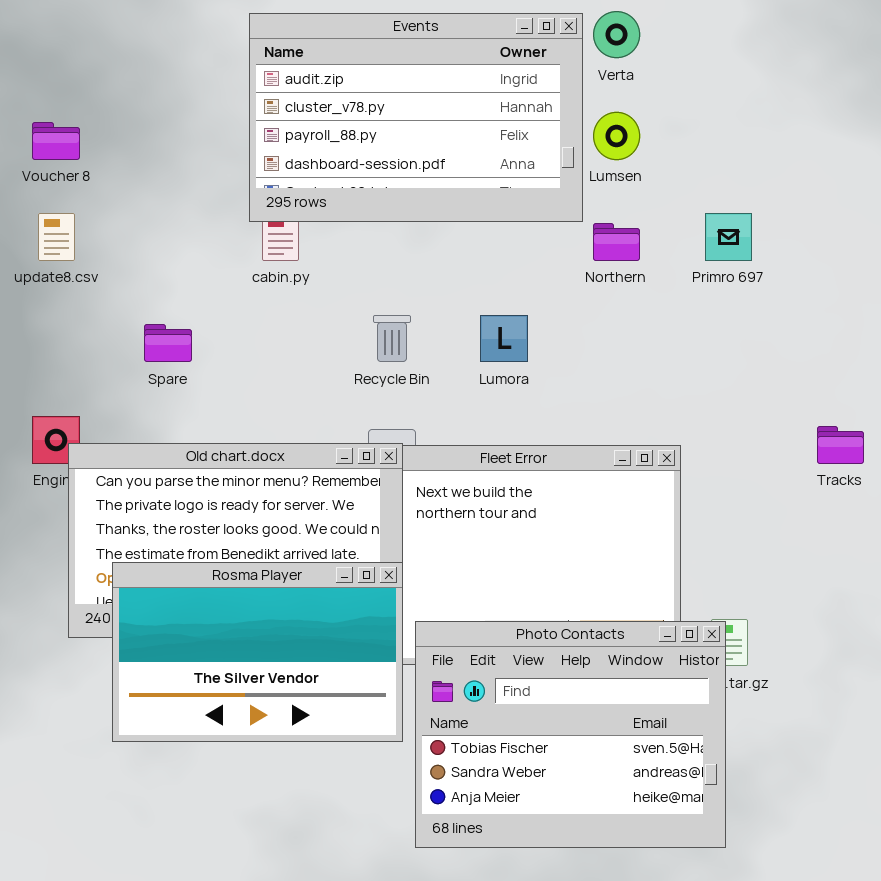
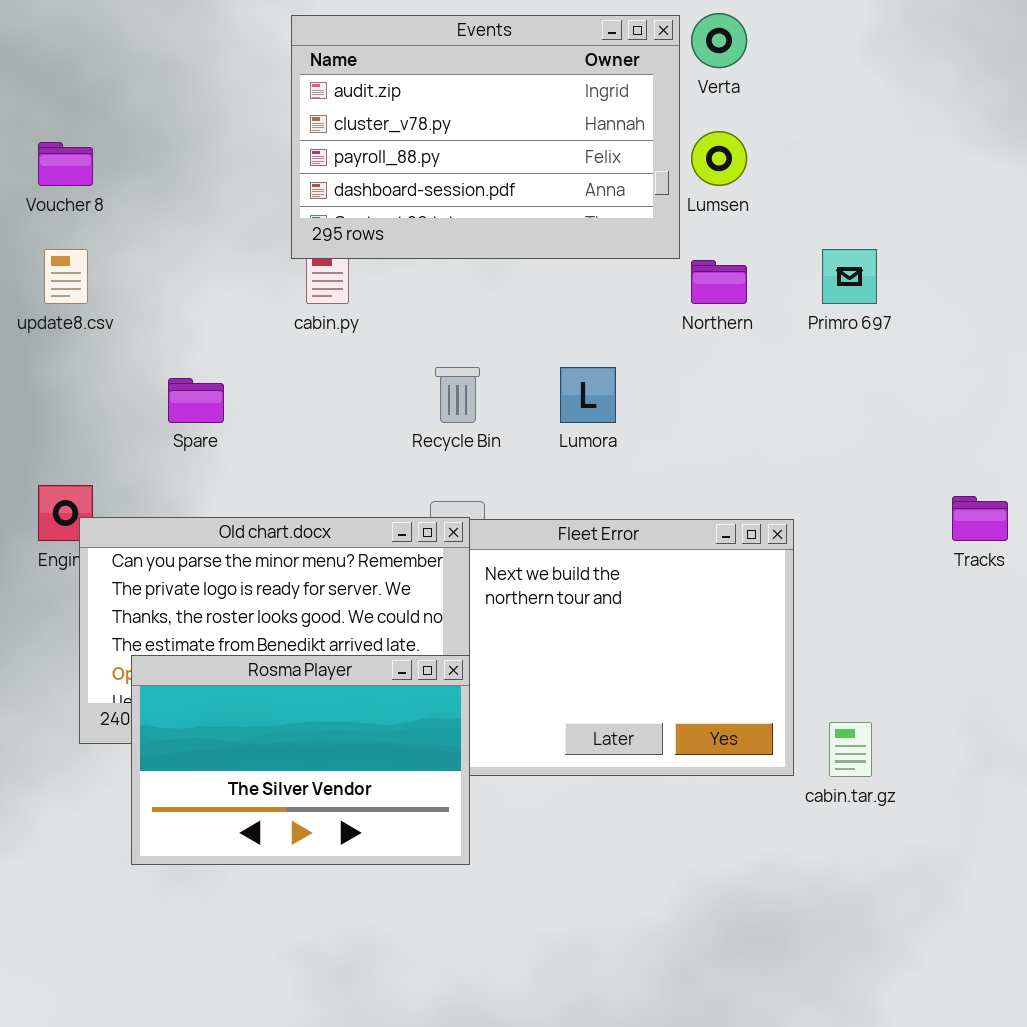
Photo Contacts: [415,621,726,848] -> none, closed

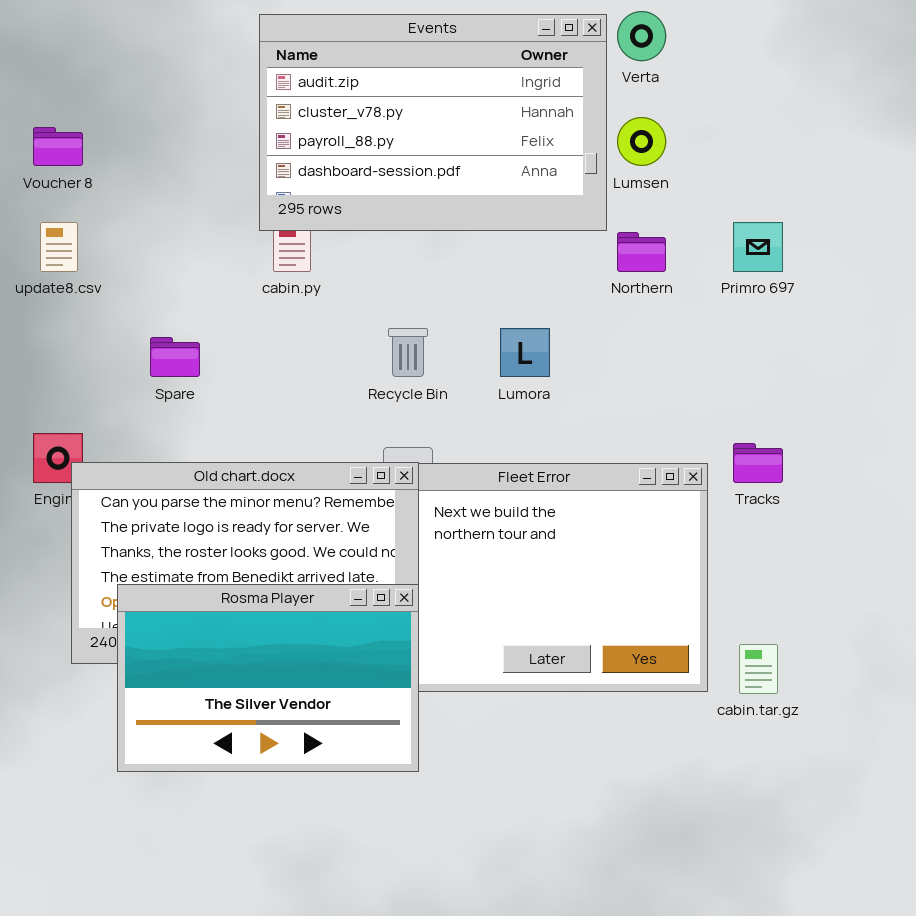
Tracks: [952,496,1008,541] -> [733,443,783,483], moved

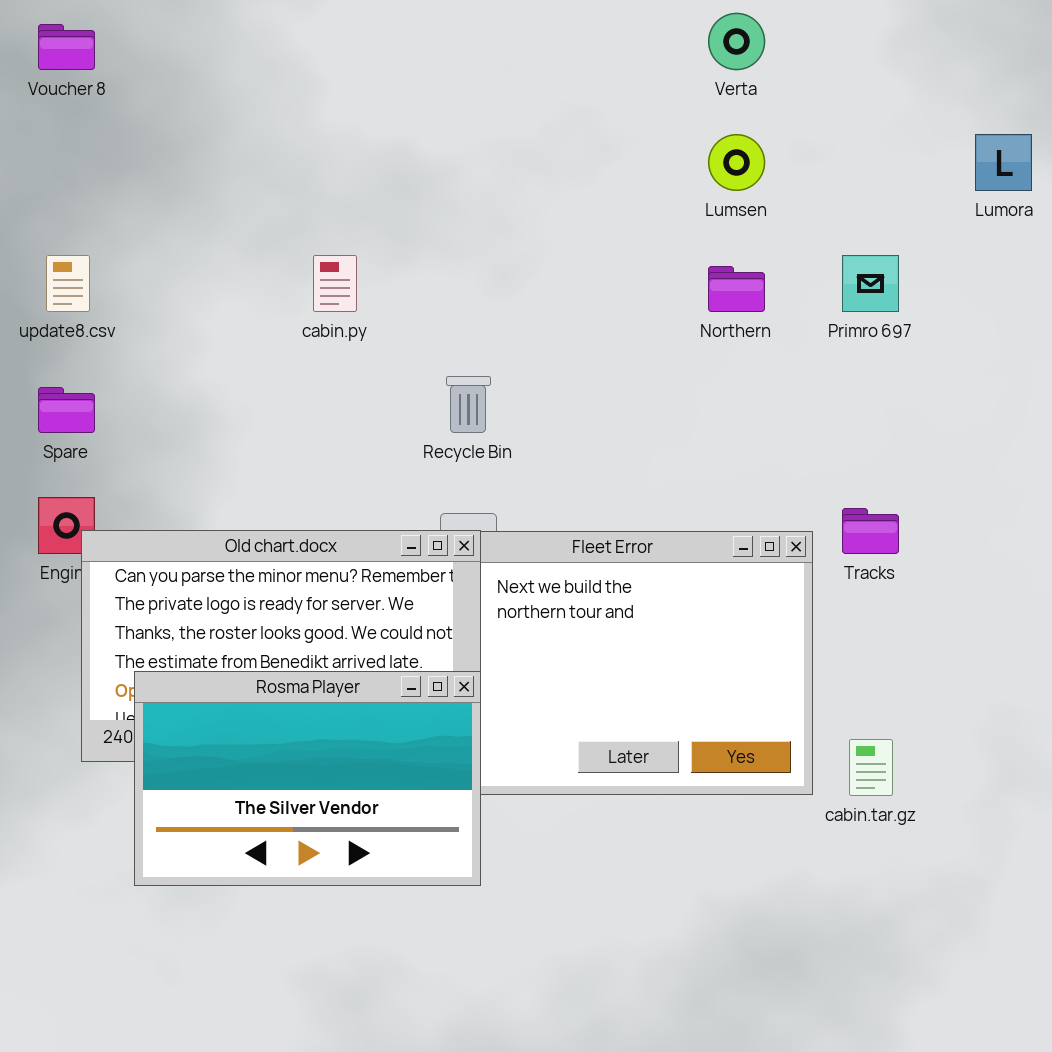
Events: [259,14,607,231] -> none, closed
Voucher 8: [33,127,83,166] -> [38,24,95,70], moved
Lumora: [500,328,550,377] -> [975,134,1032,191], moved
Spare: [150,337,200,377] -> [38,387,95,433], moved

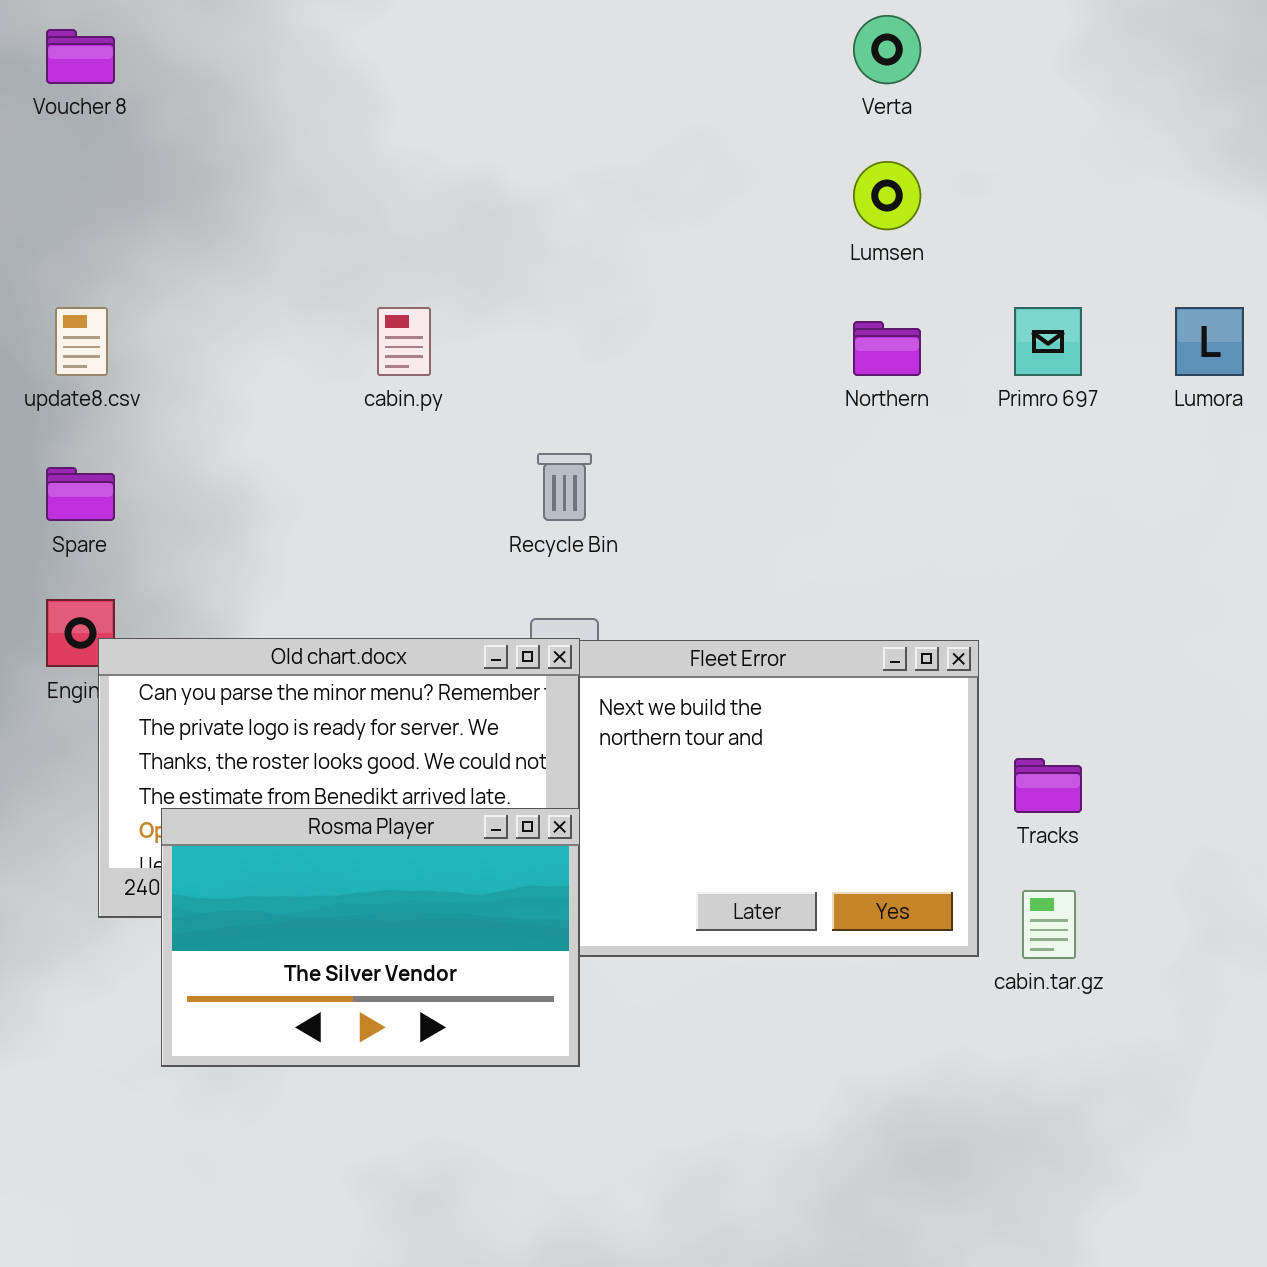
Lumora: [975,134,1032,191] -> [1175,307,1244,376], moved
Tracks: [842,508,899,554] -> [1014,758,1082,813], moved

